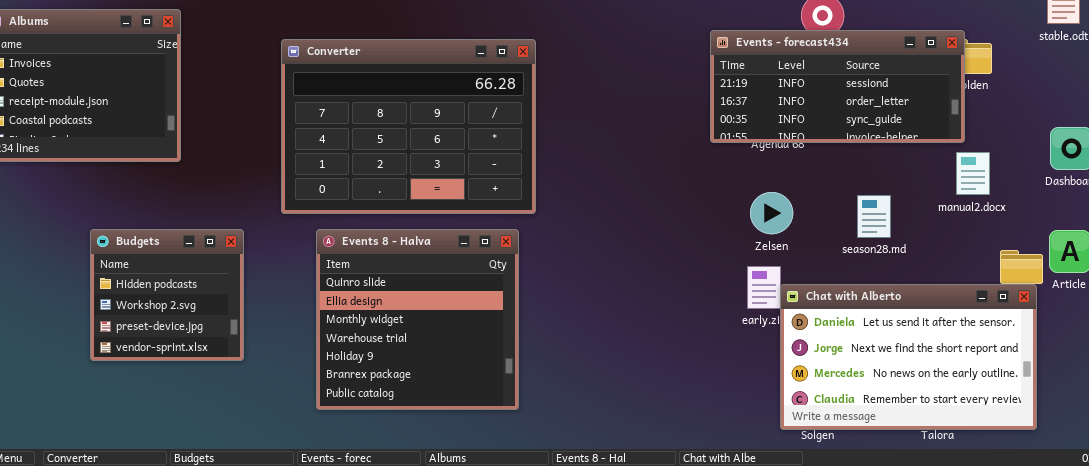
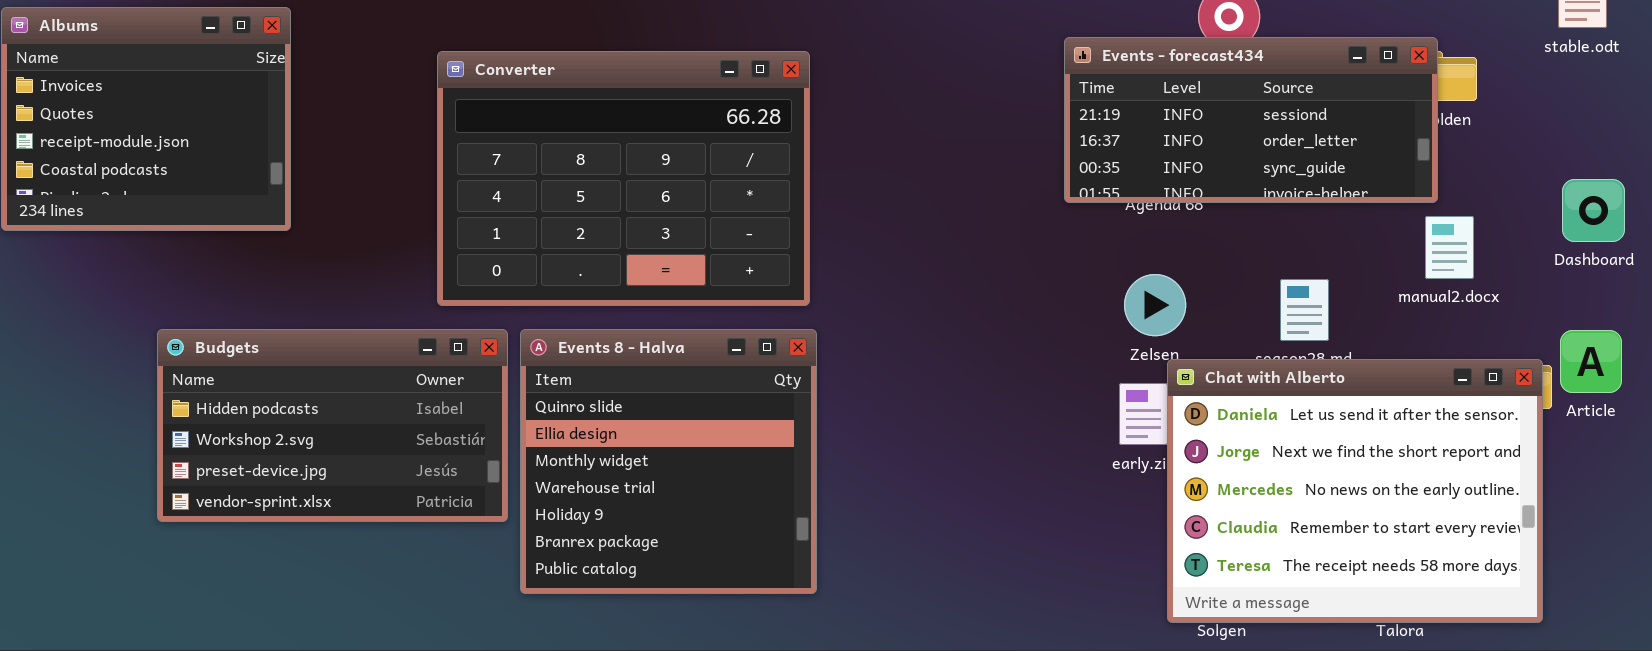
Budgets: [90,229,244,361] -> [157,329,508,522], resized
Events 8 - Halva: [316,229,519,410] -> [520,329,817,594], moved
Chat with Alberto: [780,284,1037,430] -> [1167,359,1543,623], resized

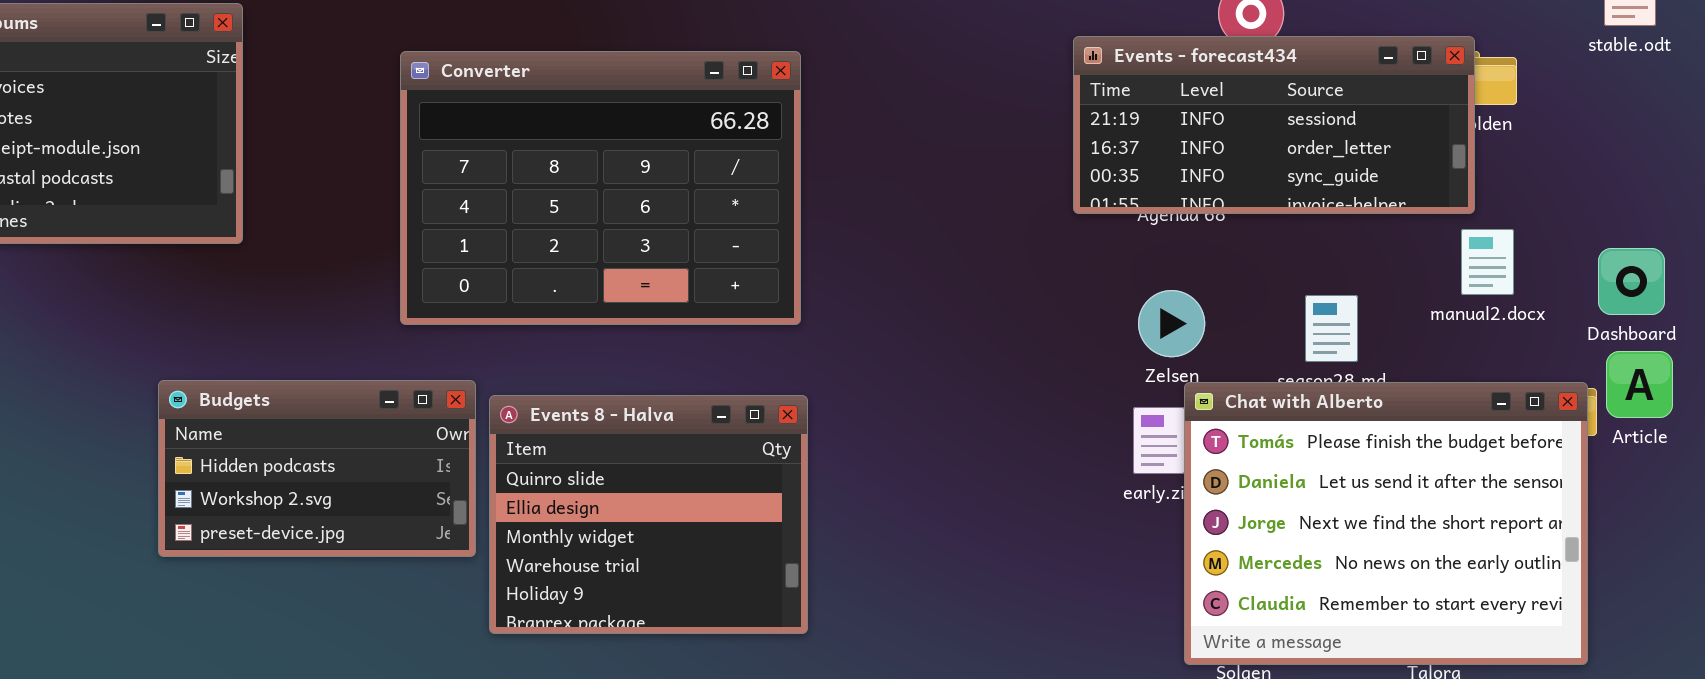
Dashboard: [1562,179,1625,242] -> [1598,248,1665,315], moved
Budgets: [157,329,508,522] -> [158,380,476,557], resized
Events 8 - Halva: [520,329,817,594] -> [489,395,808,634], resized
Chat with Alberto: [1167,359,1543,623] -> [1184,382,1588,665], scrolled up 1 row

